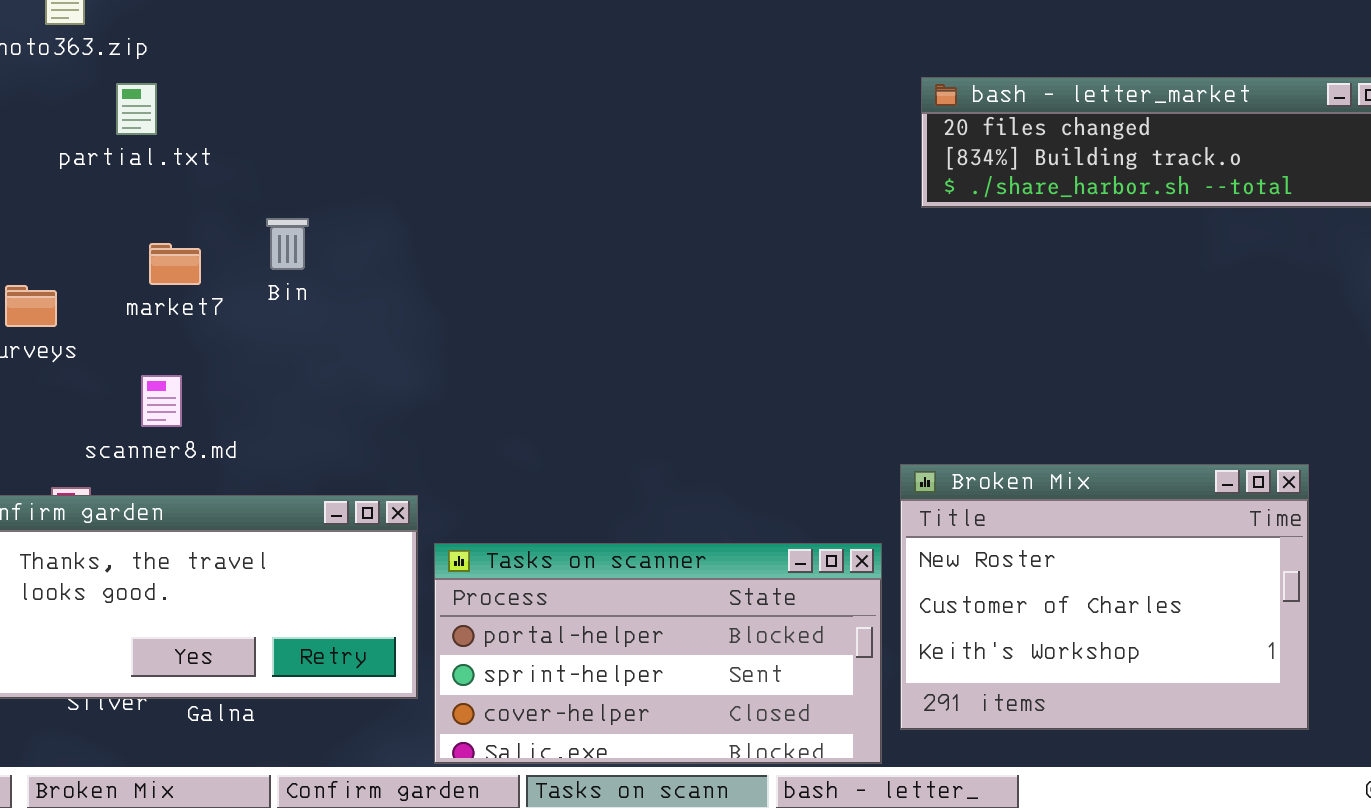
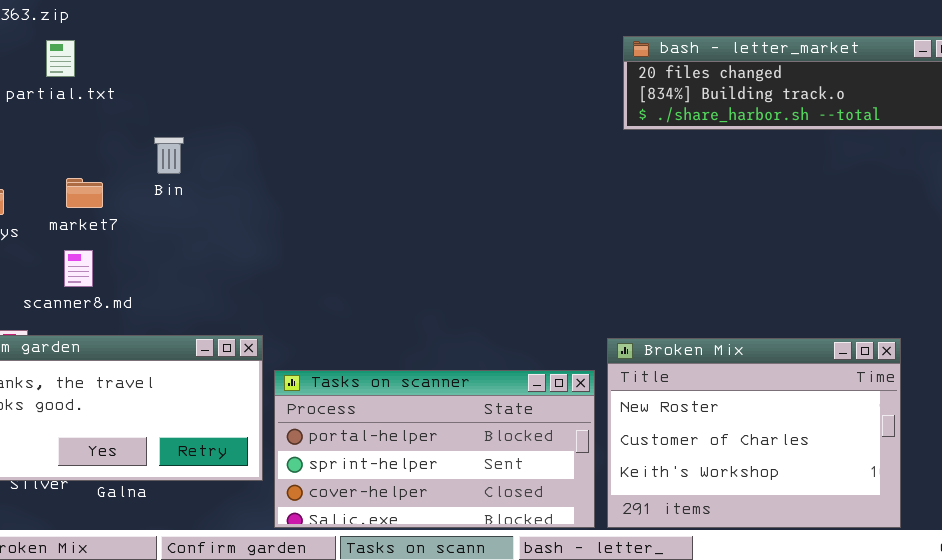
market7: [149,243,201,285] -> [66,178,103,208], moved
Broken Mix: [900,464,1309,730] -> [607,338,901,528], moved

